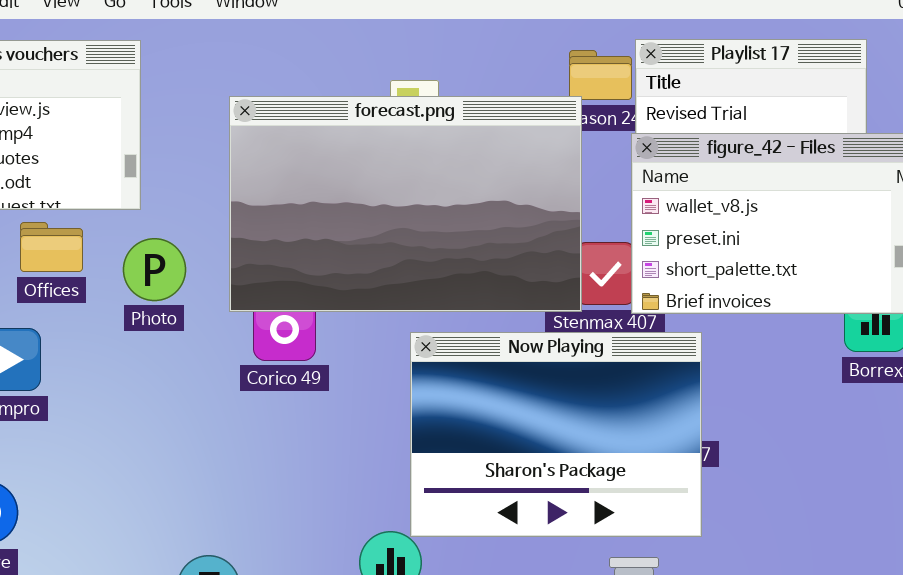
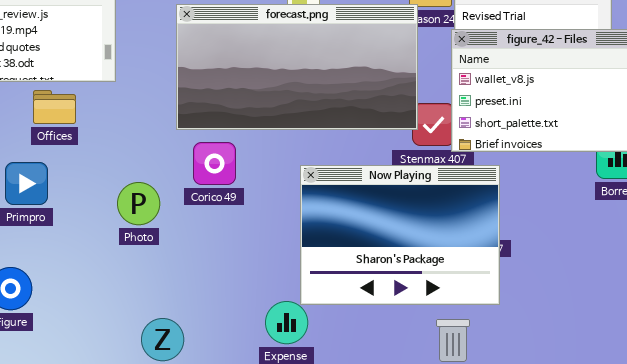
forecast.png: [229,96,582,312] -> [176,4,418,130], resized
Photo: [123,238,186,301] -> [117,182,160,225], moved

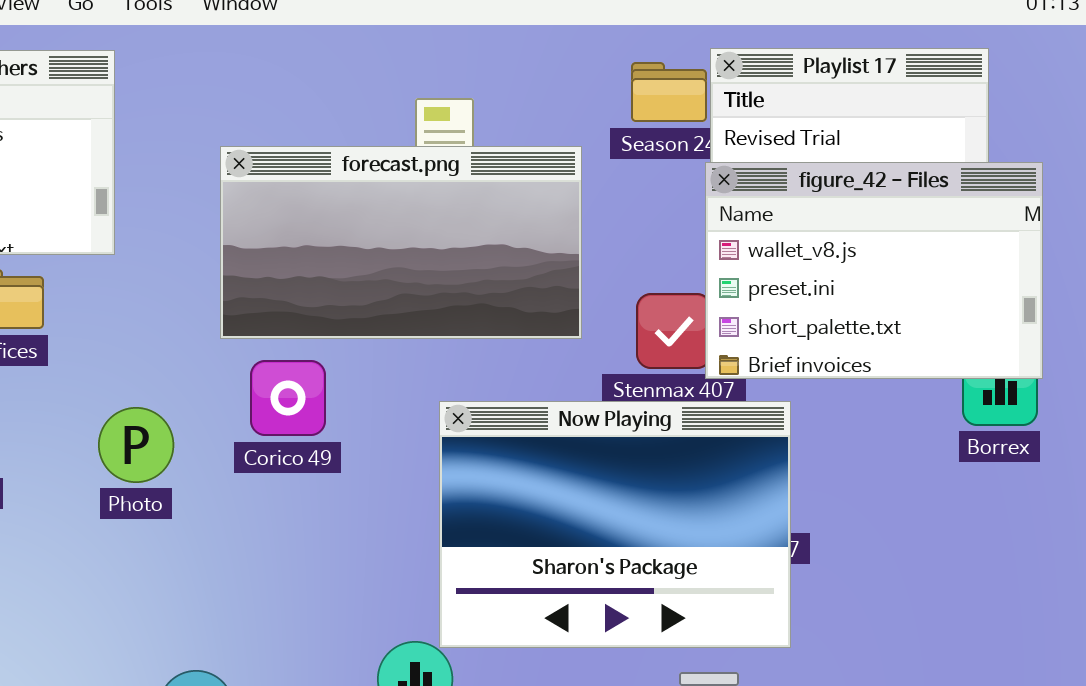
forecast.png: [176,4,418,130] -> [220,146,582,339], resized
Photo: [117,182,160,225] -> [98,407,174,483], moved

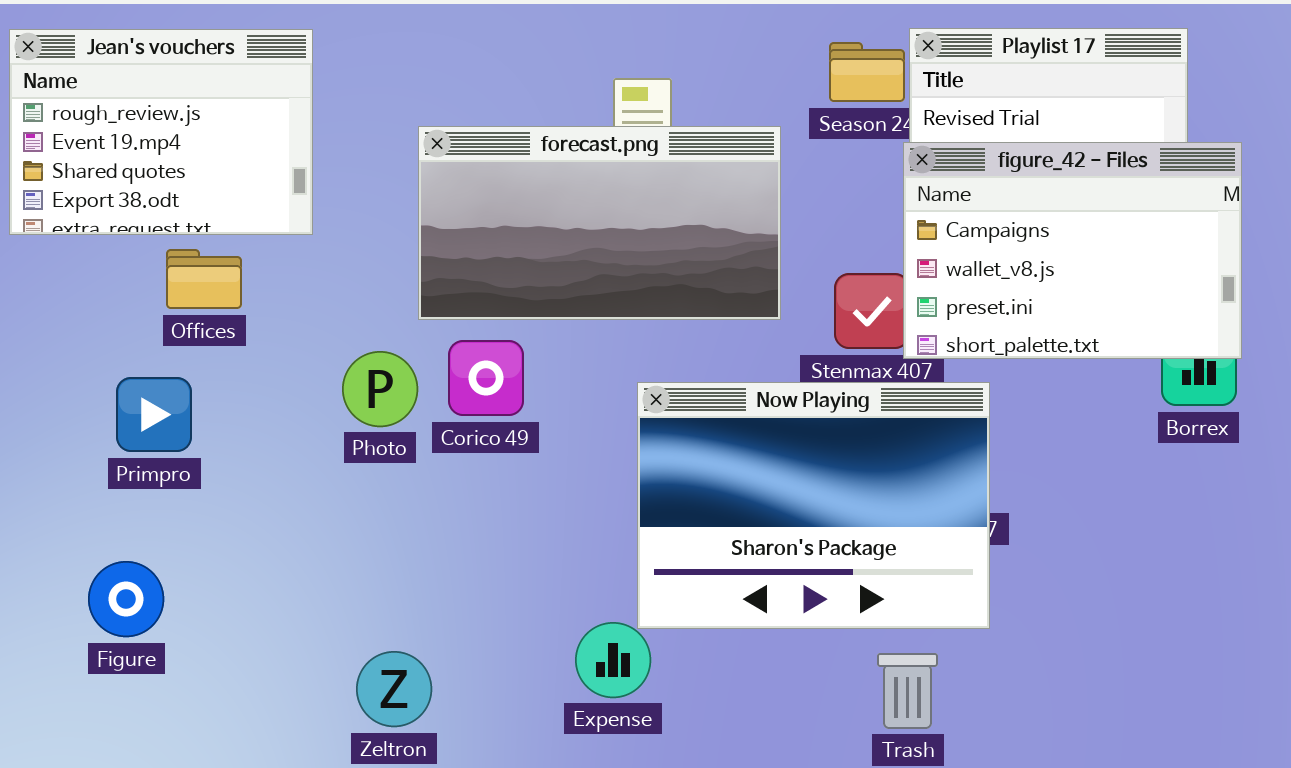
figure_42 - Files: [705,162,1043,379] -> [903,142,1242,359], scrolled up 1 row
Photo: [98,407,174,483] -> [342,351,418,427], moved

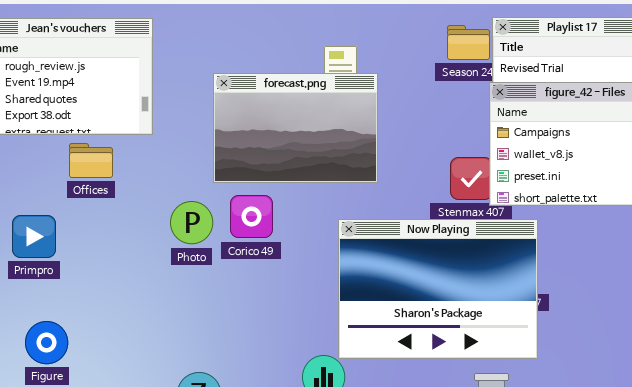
forecast.png: [418,126,781,320] -> [213,73,378,183], resized
Primpro: [116,377,192,452] -> [12,215,56,258], moved

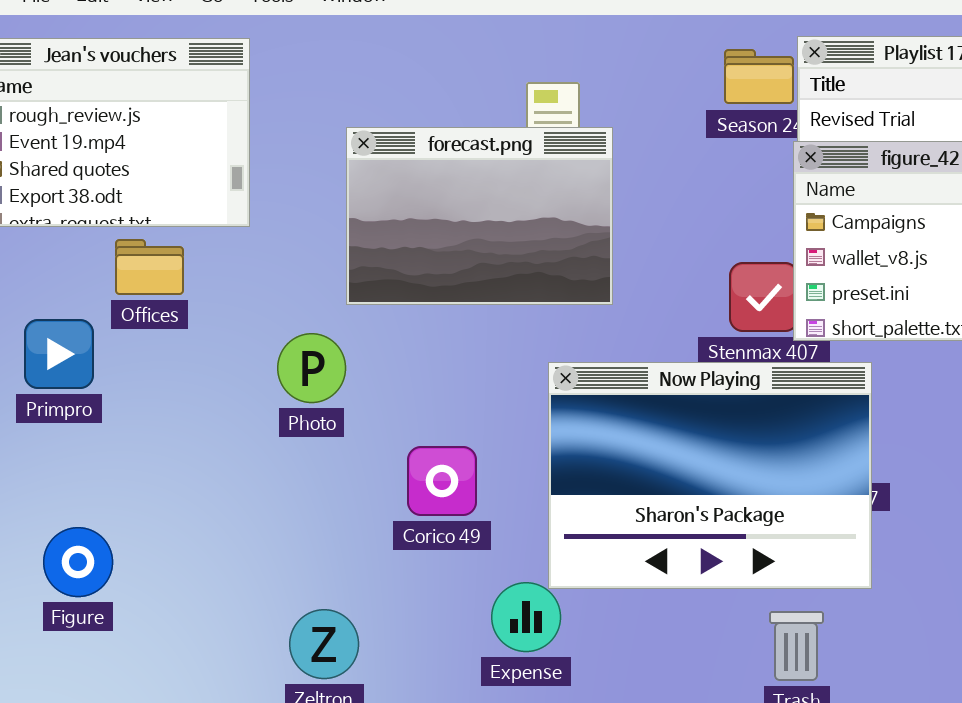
Corico 49: [230,195,273,238] -> [407,446,477,516], moved
Primpro: [12,215,56,258] -> [24,319,94,389], moved

